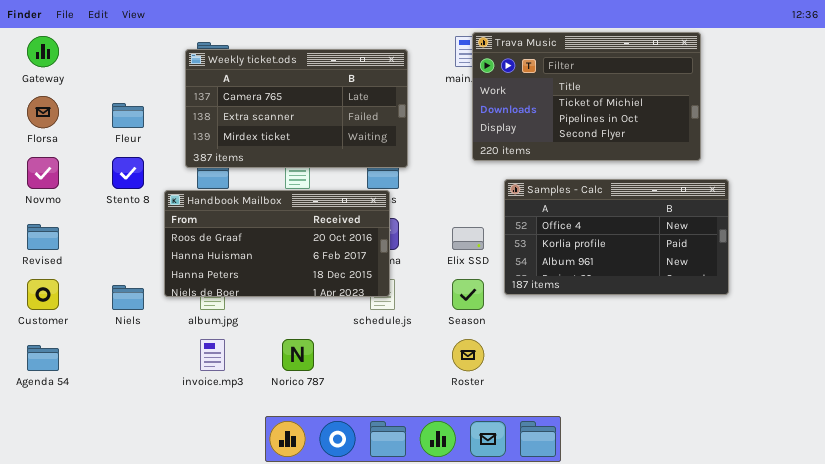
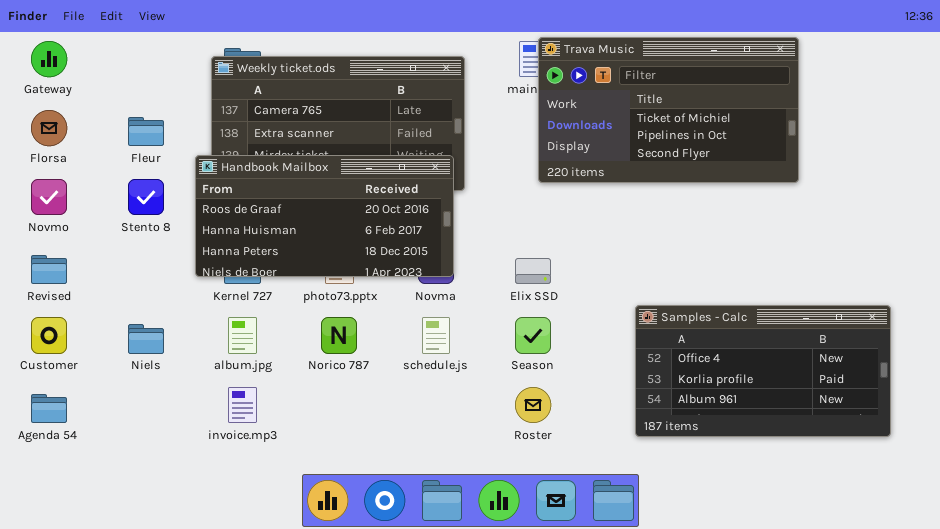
Samples - Calc: [504,179,729,295] -> [635,305,891,437], moved
Handbook Mailbox: [164,190,390,297] -> [195,155,454,277], moved
Norico 787: [282,339,314,371] -> [321,317,357,354], moved

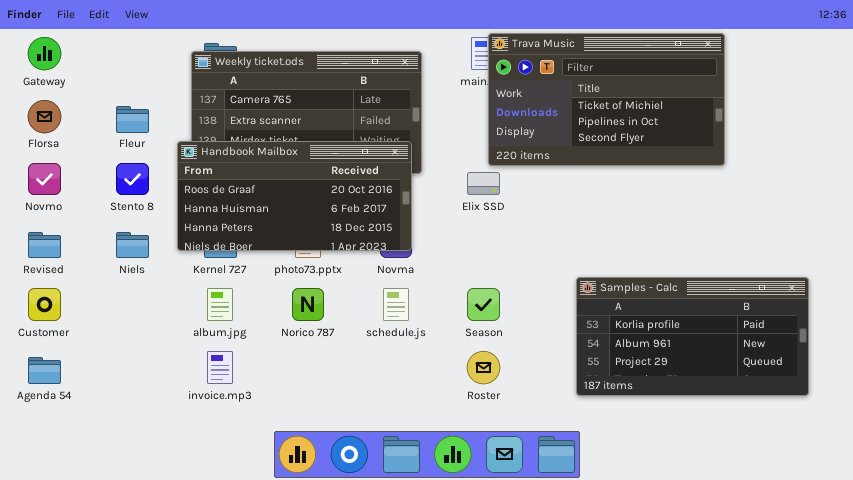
Elix SSD: [515,258,551,284] -> [467,172,500,195], moved
Samples - Calc: [635,305,891,437] -> [576,277,809,396], scrolled down 1 row
Niels: [128,324,164,354] -> [116,232,149,258], moved

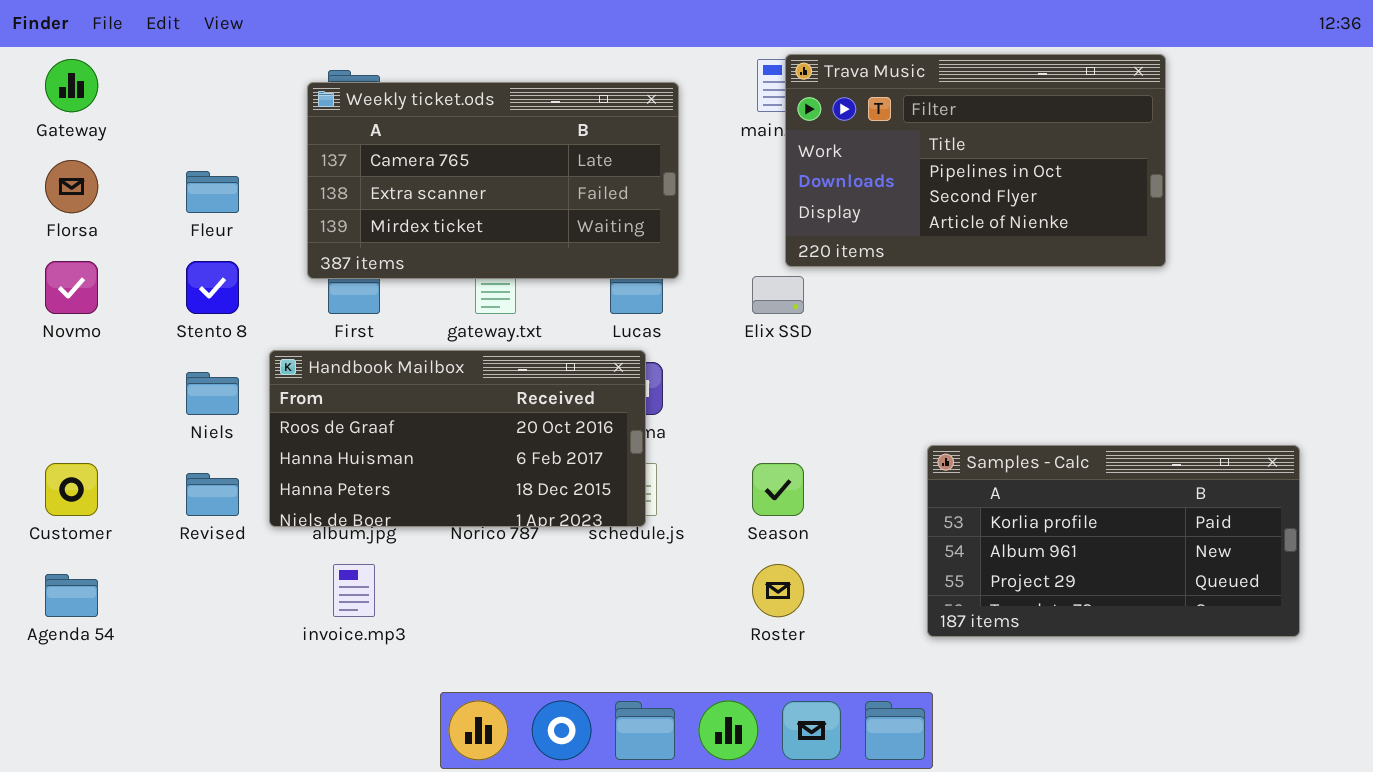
Trava Music: [488,33,725,166] -> [785,54,1166,267], scrolled down 1 row
Handbook Mailbox: [177,141,412,251] -> [269,350,646,527], moved
Revised: [28,232,61,258] -> [186,473,239,516], moved

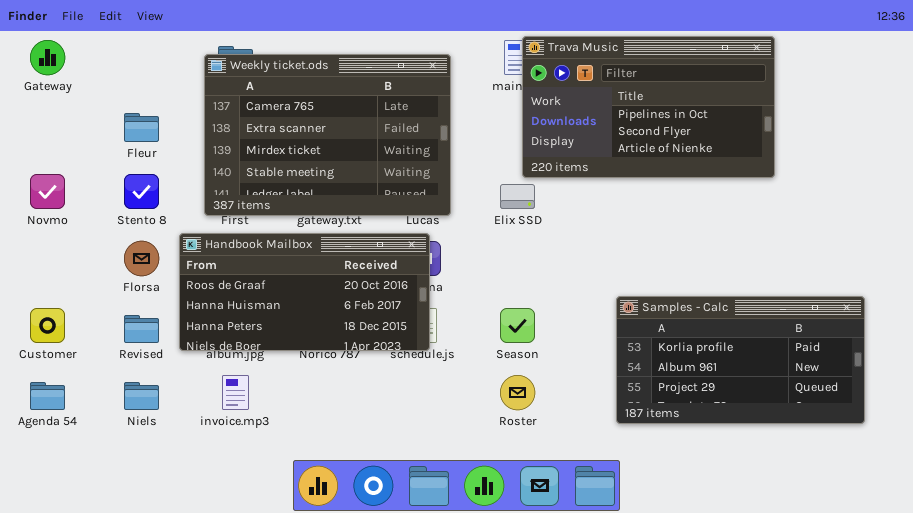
Weekly ticket.ods: [307,82,679,279] -> [204,54,451,216], resized
Florsa: [45,160,98,213] -> [124,241,159,276], moved
Niels: [186,372,239,415] -> [124,382,159,410], moved

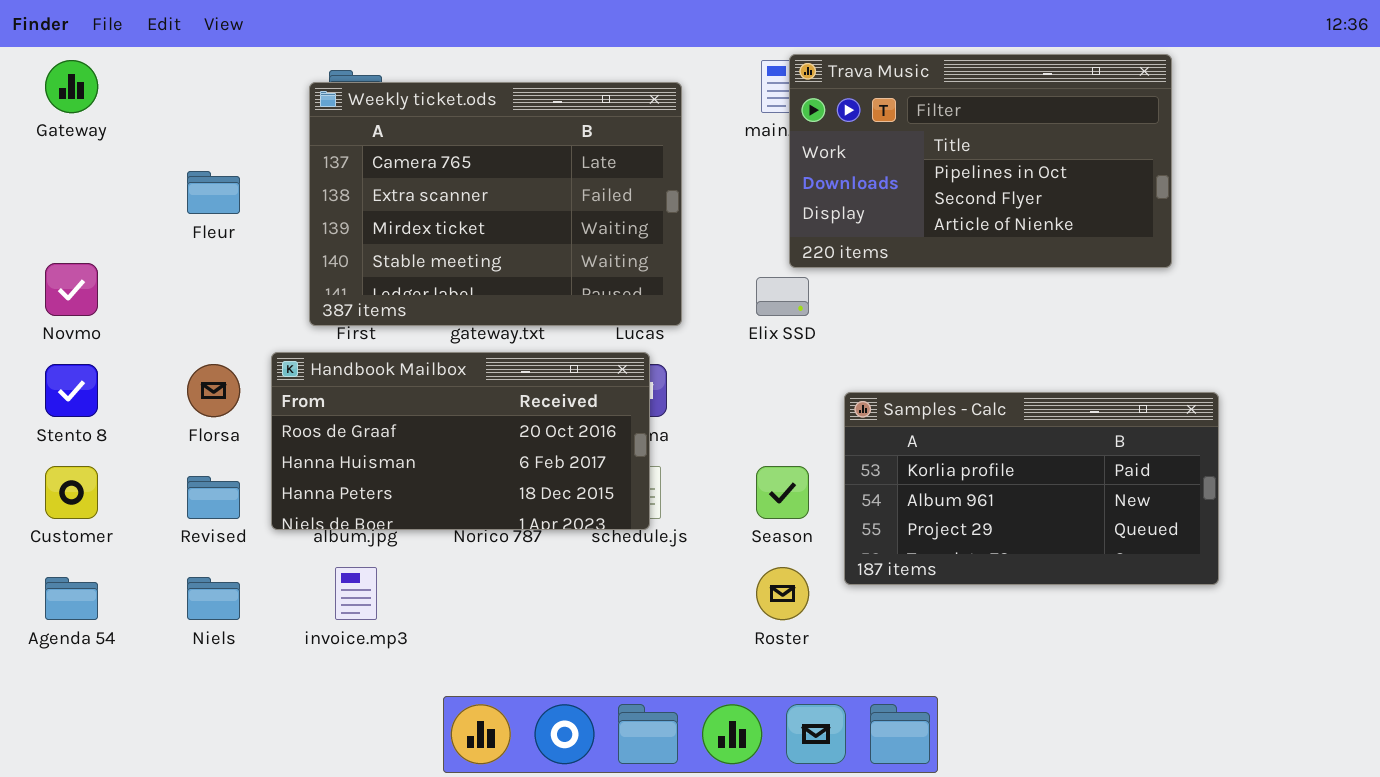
Stento 8: [124,174,159,209] -> [45,364,98,417], moved
Samples - Calc: [616,296,865,424] -> [844,392,1219,585], moved

